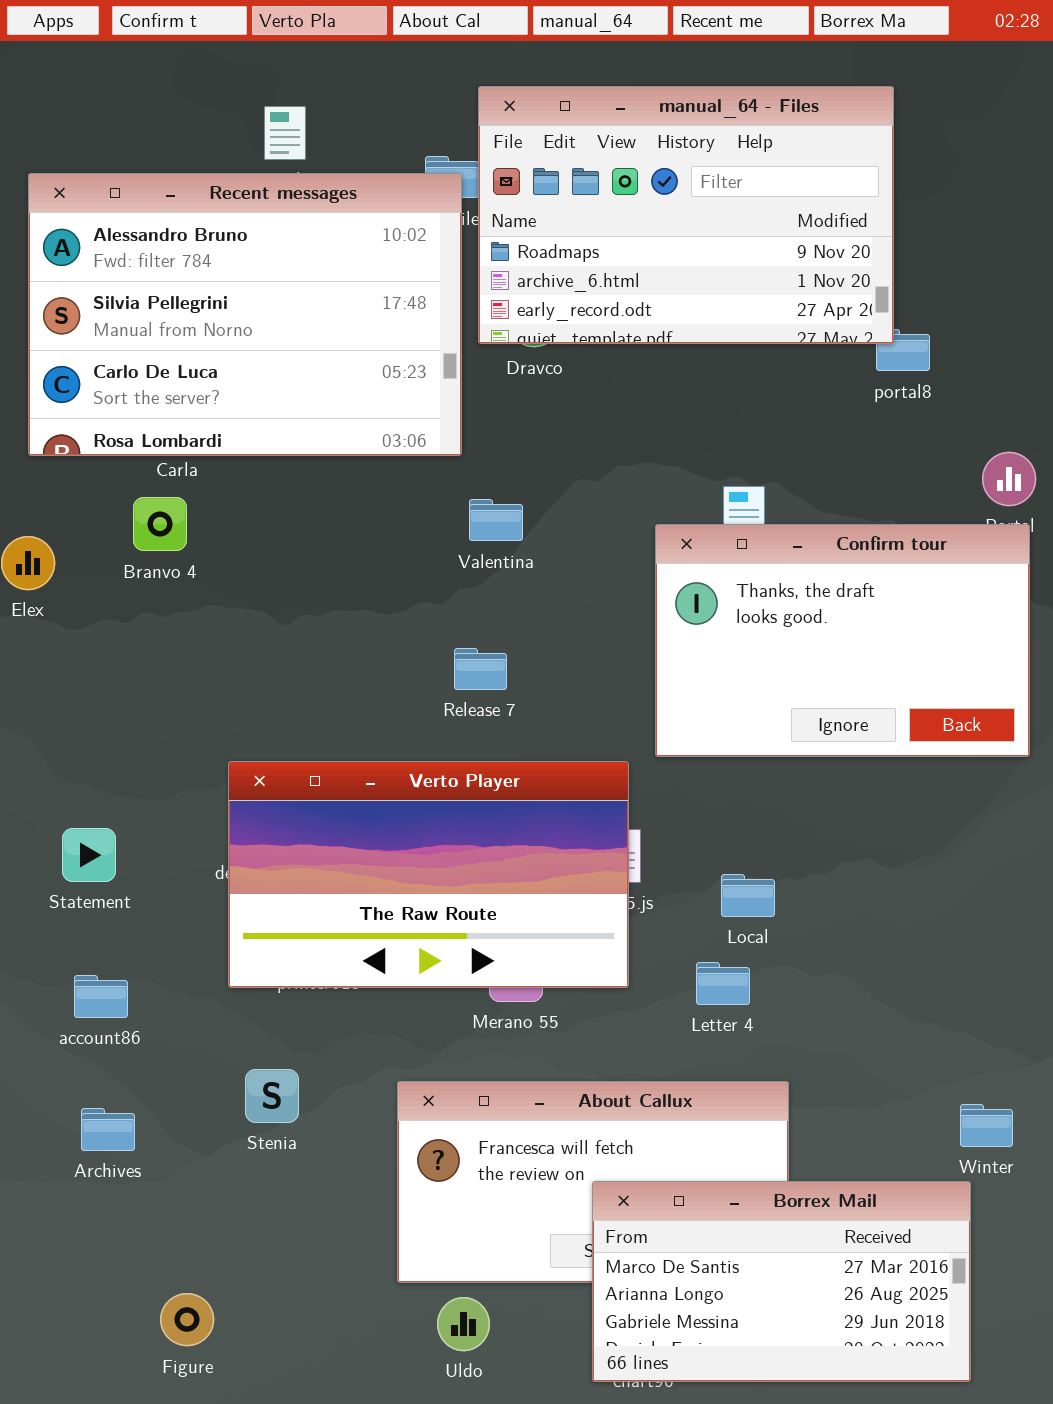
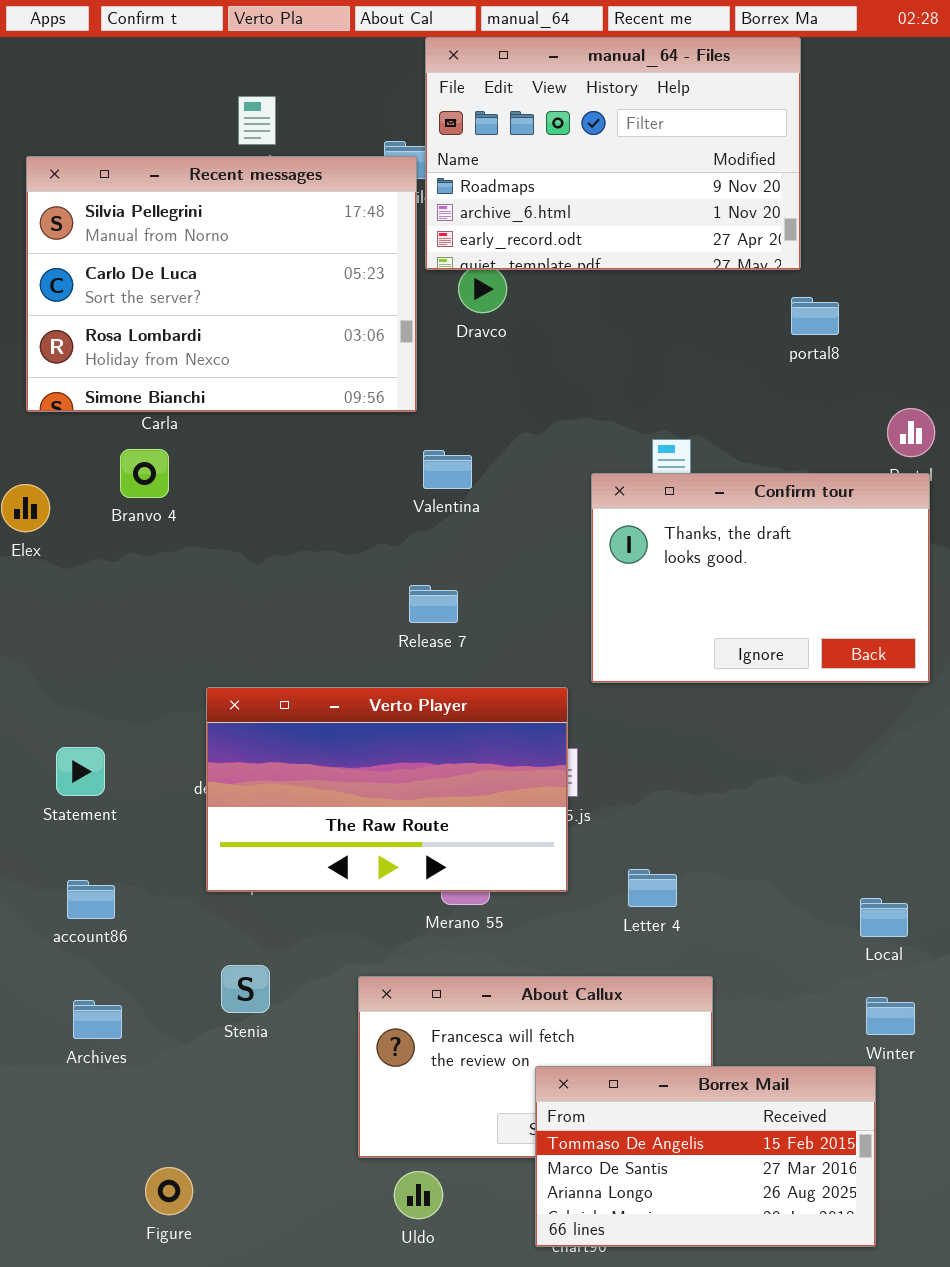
manual_64 - Files: [478,86,894,344] -> [425,37,801,270], moved
Recent messages: [28,173,462,456] -> [26,156,417,412], scrolled down 1 row
Local: [721,874,775,917] -> [860,898,908,937], moved
Borrex Mail: [592,1181,971,1382] -> [535,1066,876,1247], scrolled up 1 row

